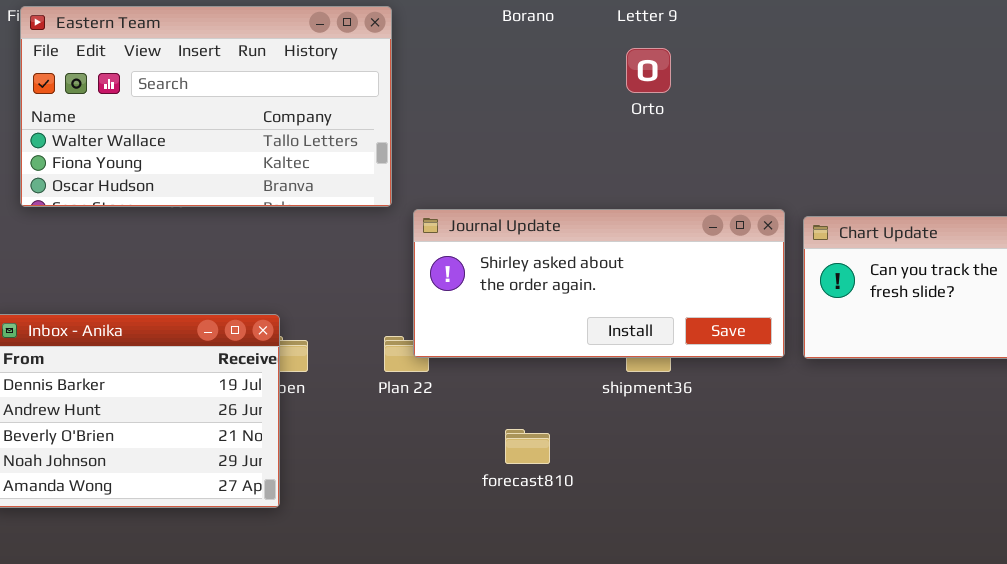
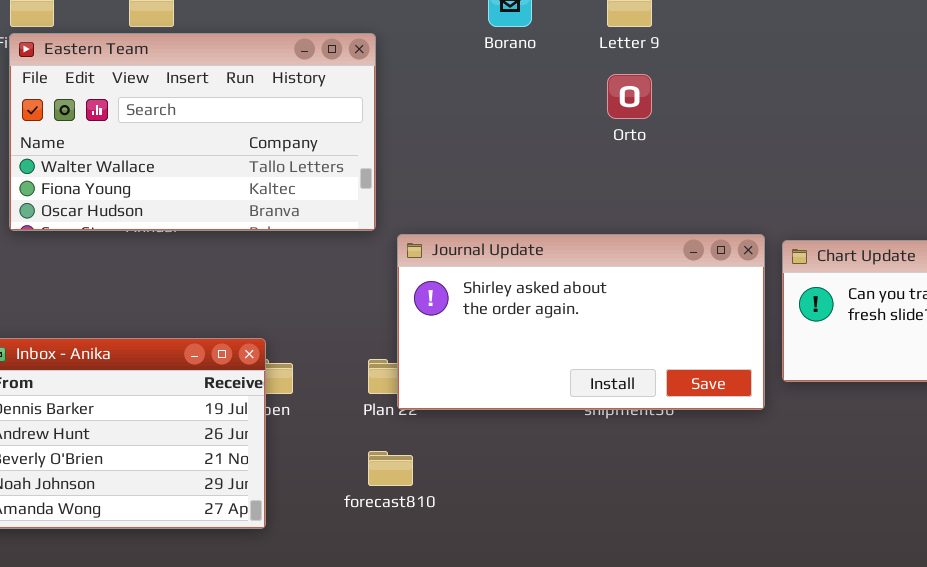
Journal Update: [413,209,785,358] -> [397,234,765,410], resized
forecast810: [505,429,550,464] -> [368,451,413,486], moved

